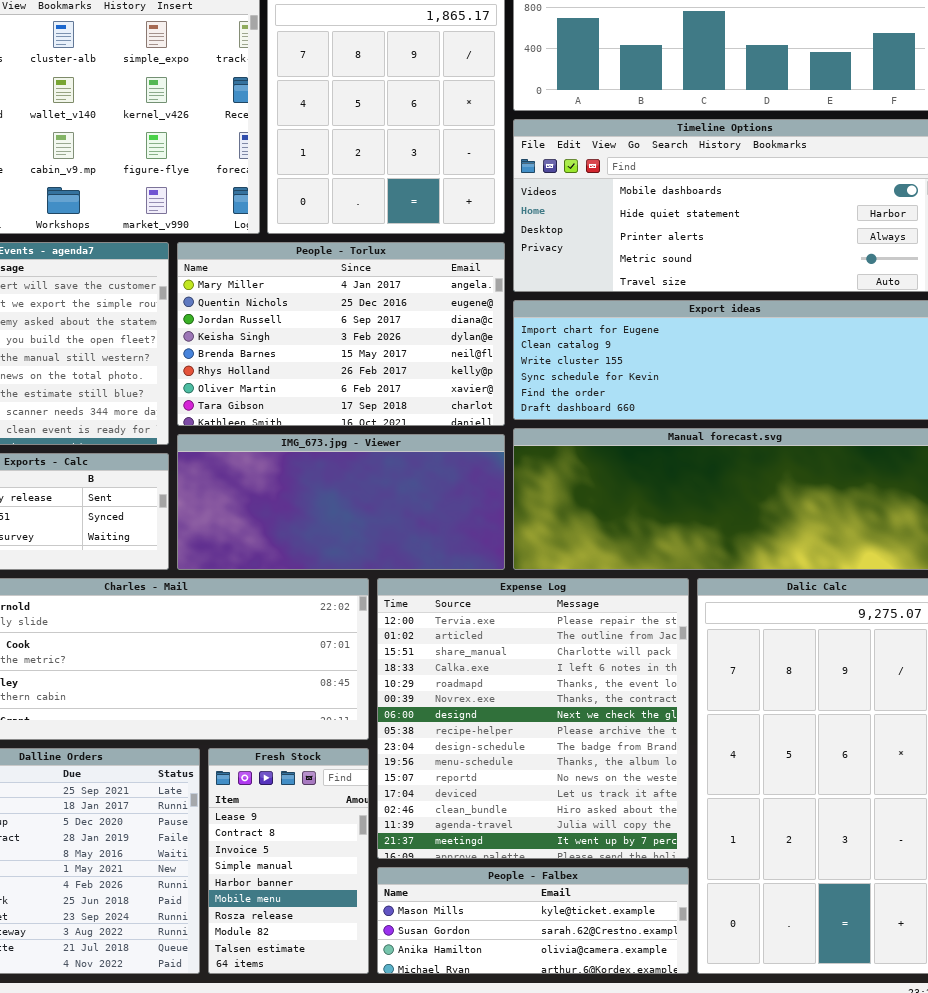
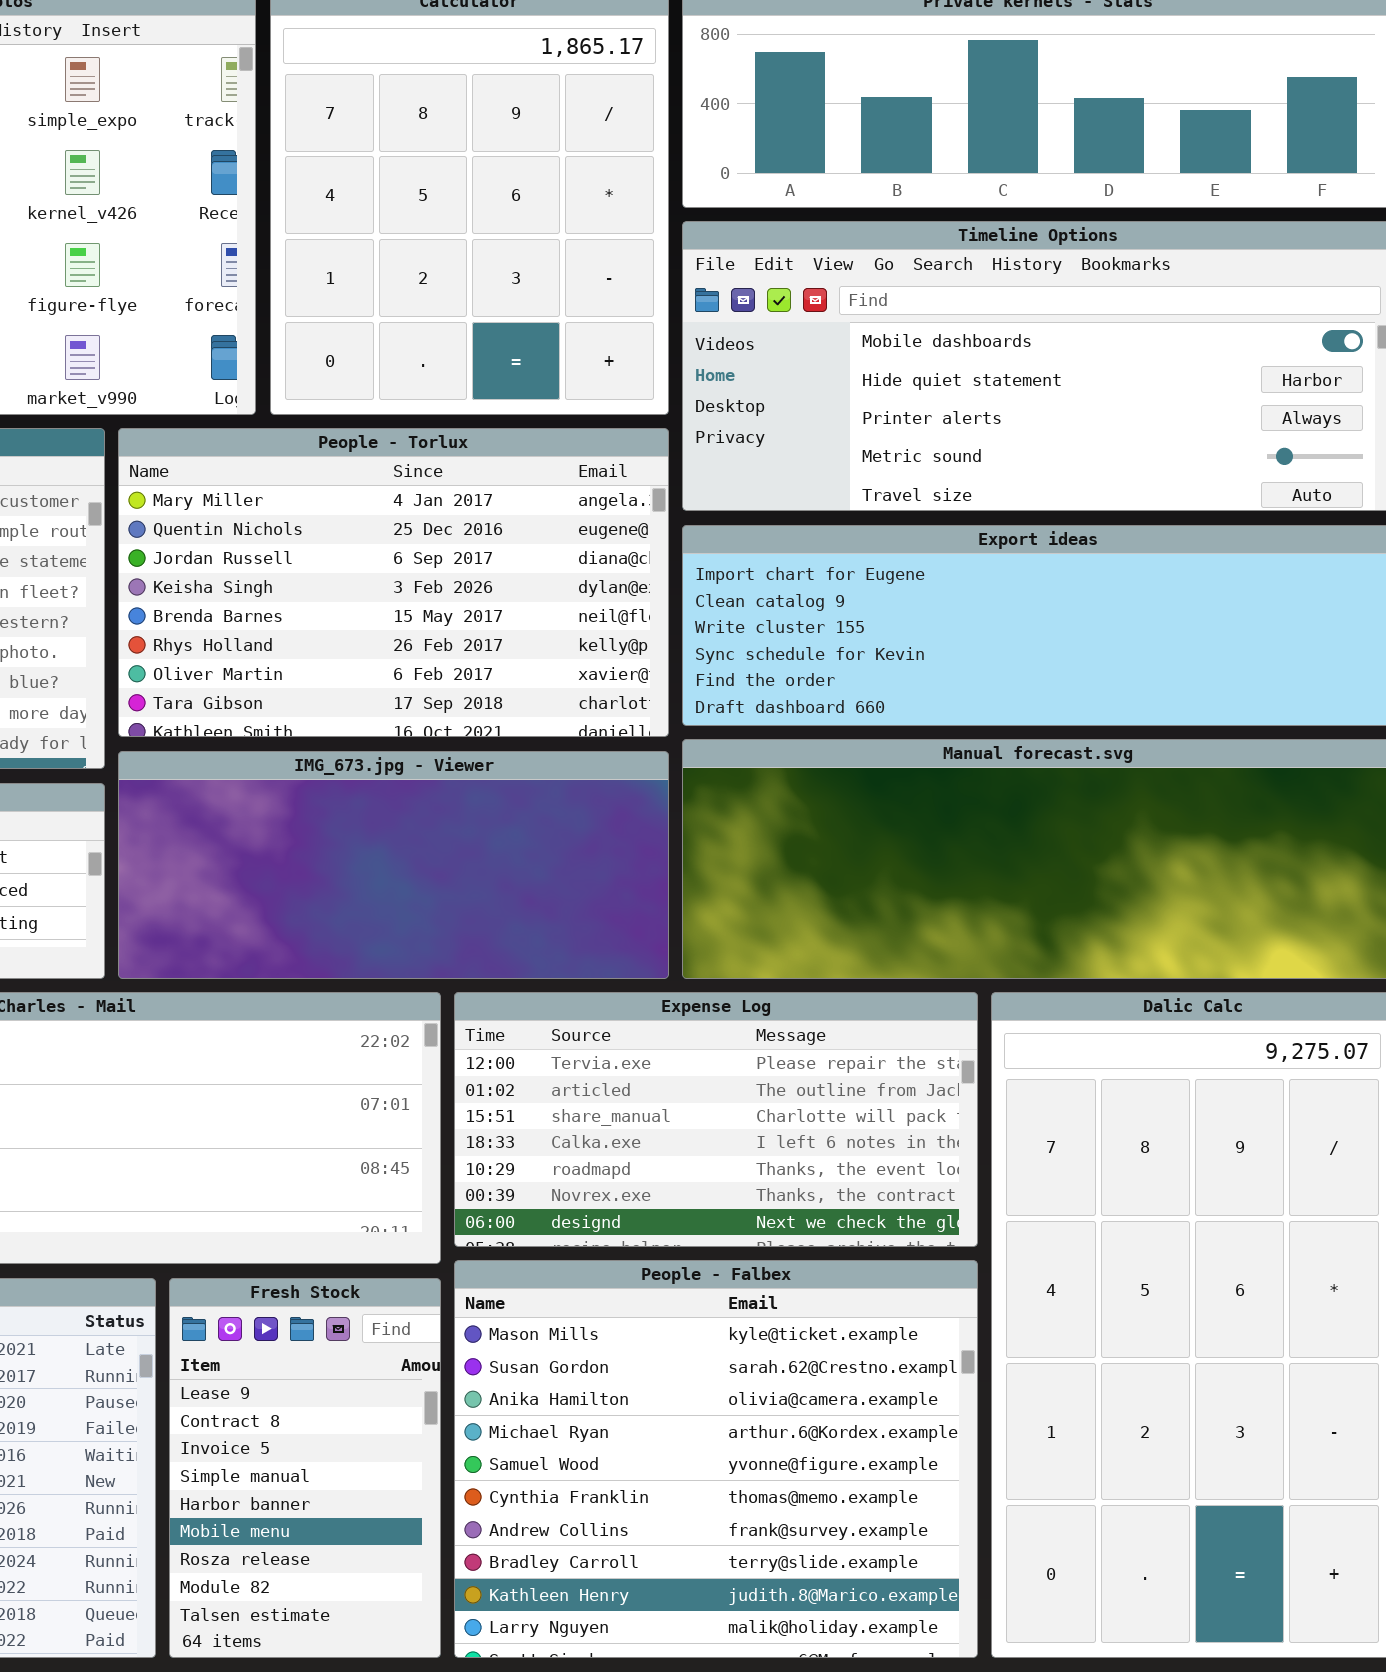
Expense Log: [377,578,689,859] -> [454,992,978,1247], resized
People - Falbex: [377,867,689,974] -> [454,1260,978,1658], resized

